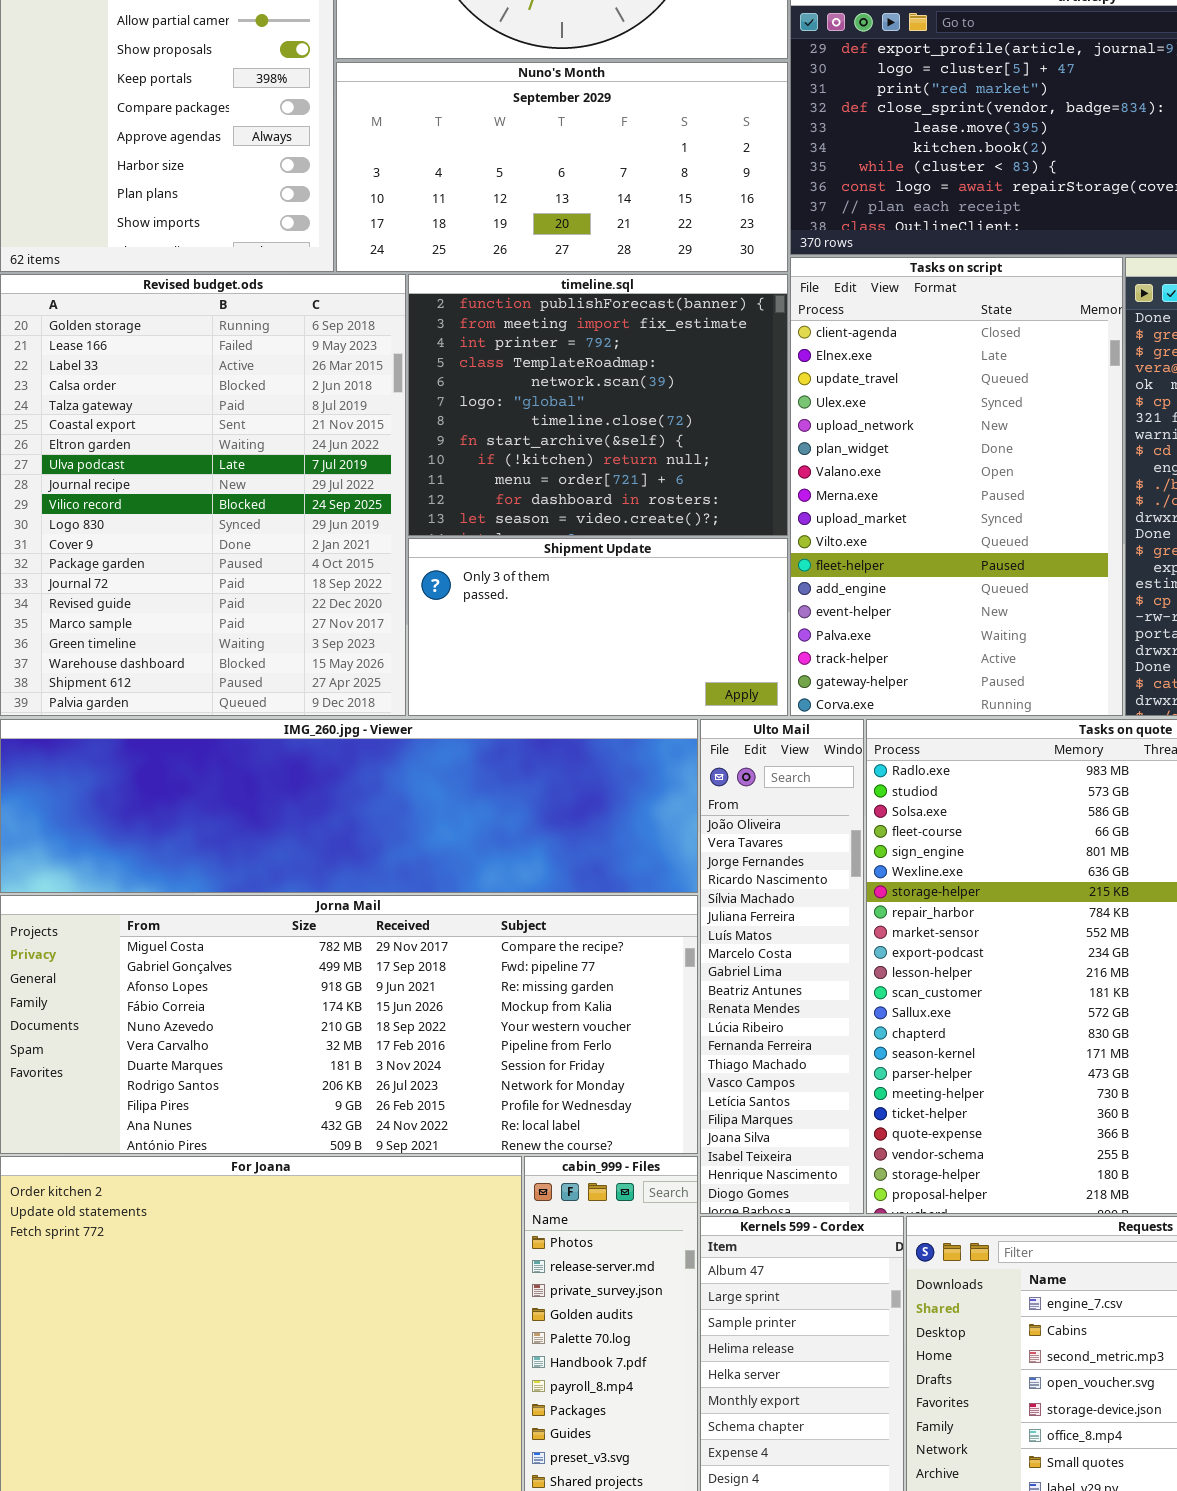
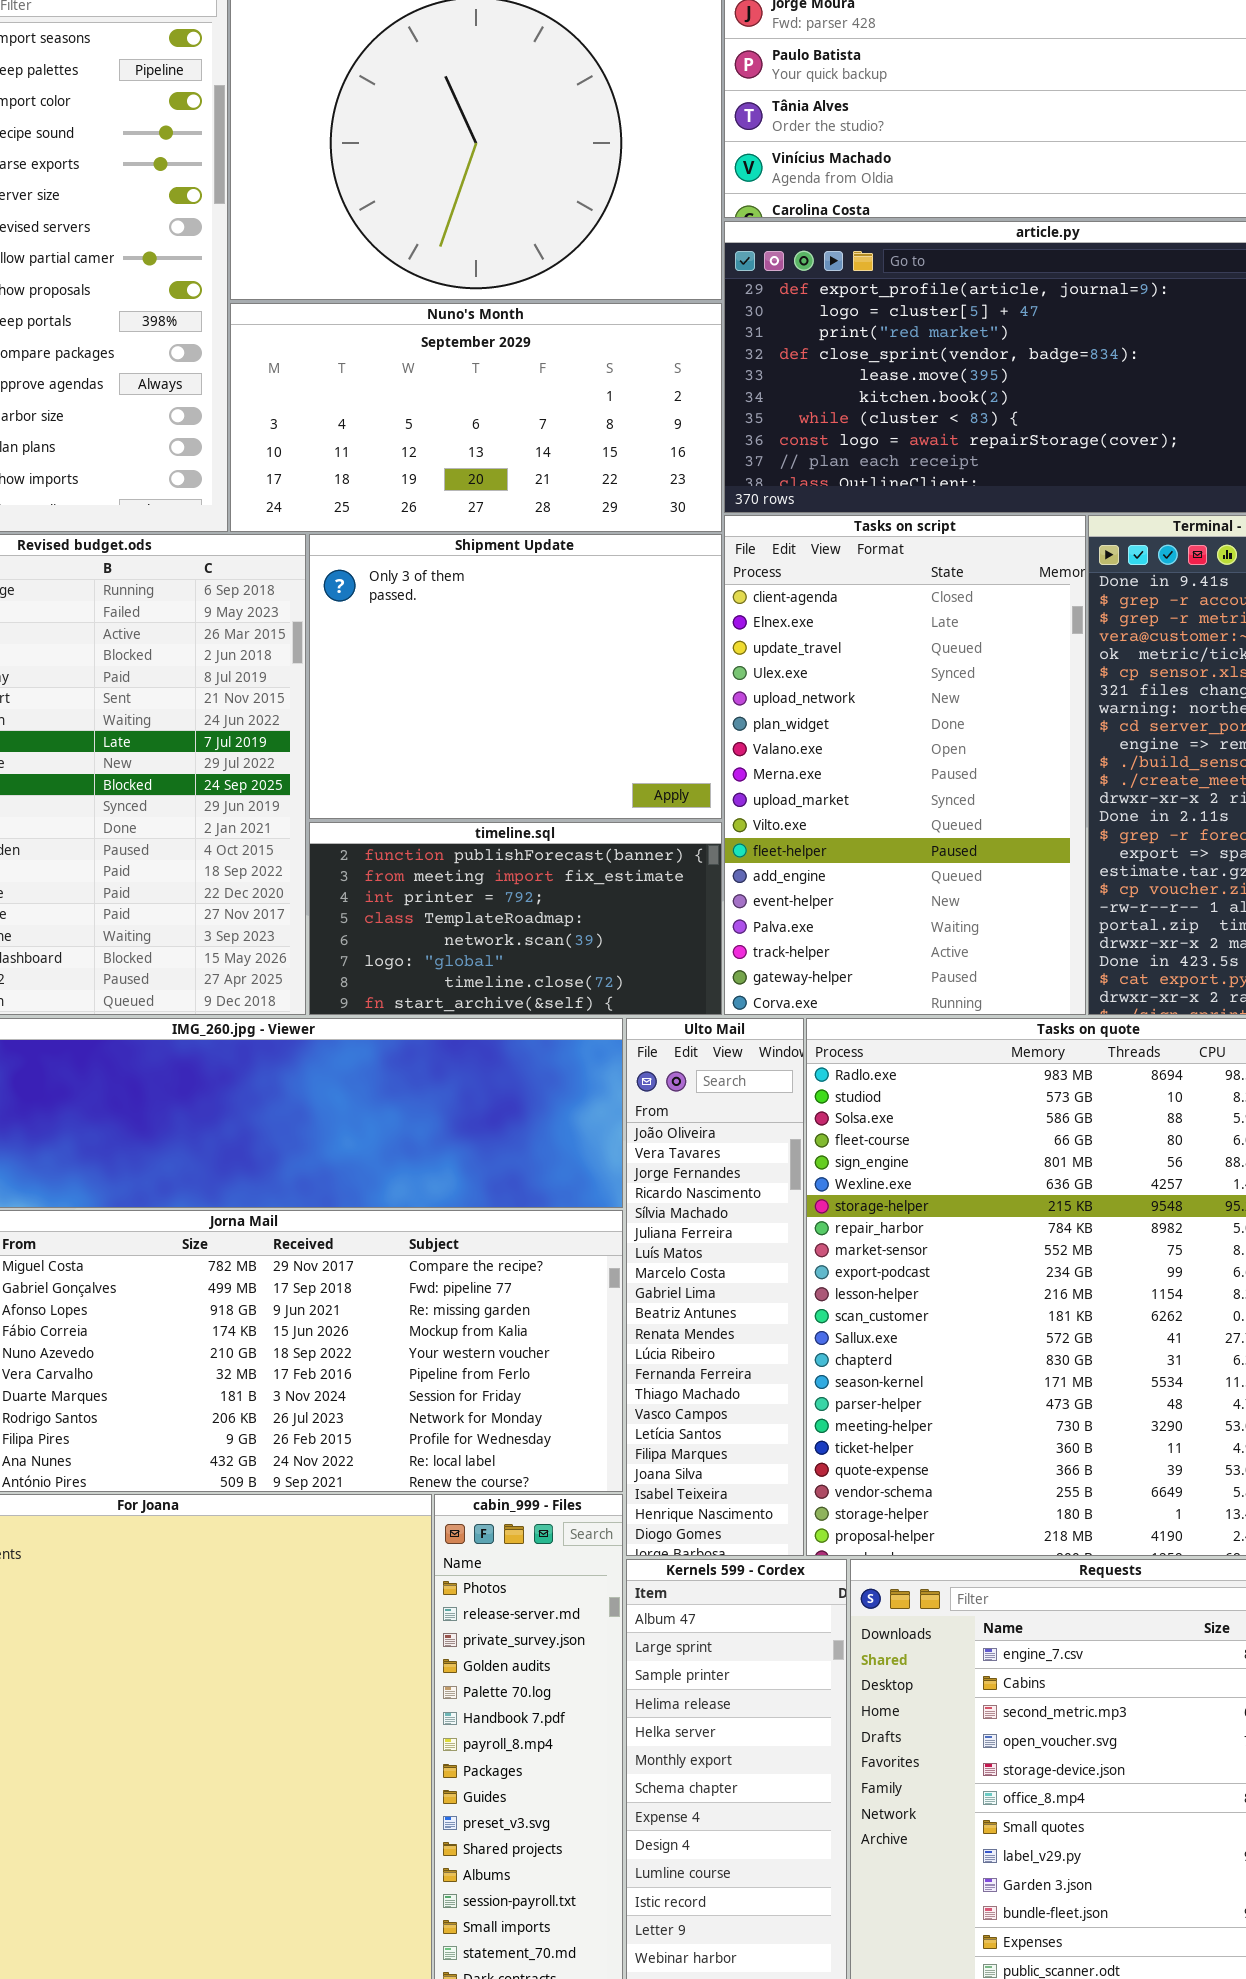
timeline.sql: [408,274,788,536] -> [309,822,722,1015], moved, resized
Shipment Update: [408,538,788,716] -> [309,534,722,819], moved, resized

